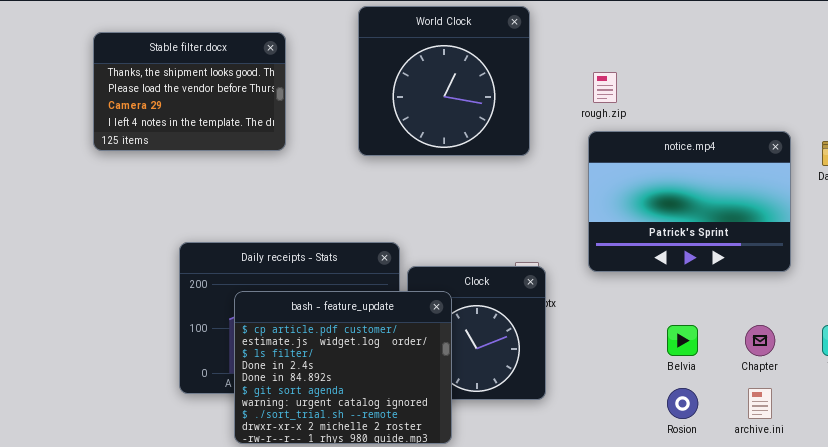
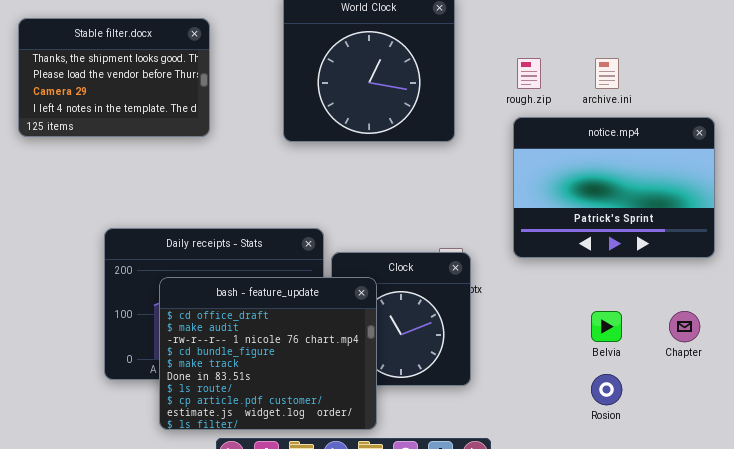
bash - feature_update: [234,291,452,444] -> [159,277,377,430], scrolled up 7 rows
archive.ini: [748,388,772,419] -> [595,58,619,89], moved

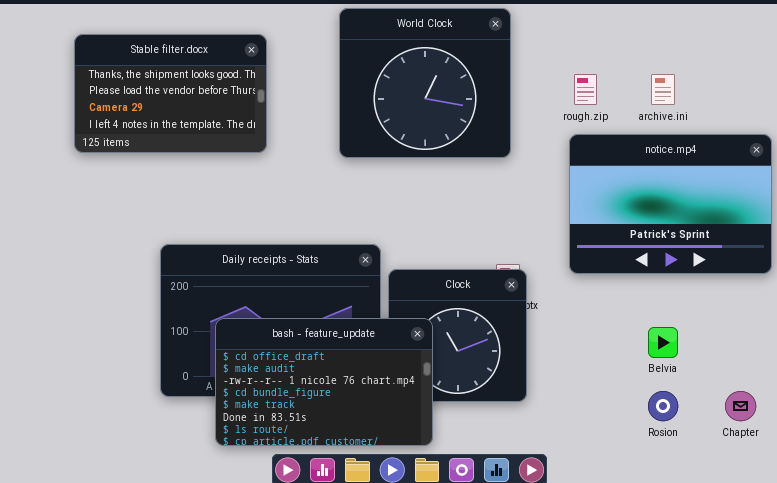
bash - feature_update: [159,277,377,430] -> [215,318,433,446], resized
Chapter: [669,311,700,342] -> [725,391,756,421], moved

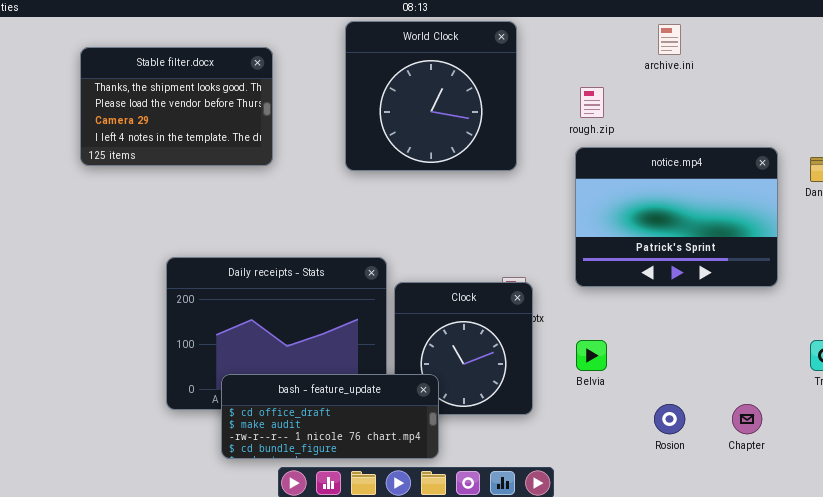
archive.ini: [651,74,675,105] -> [658,24,681,55], moved
bash - feature_update: [215,318,433,446] -> [221,374,439,459], resized
Belvia: [648,327,678,358] -> [576,340,607,371], moved

